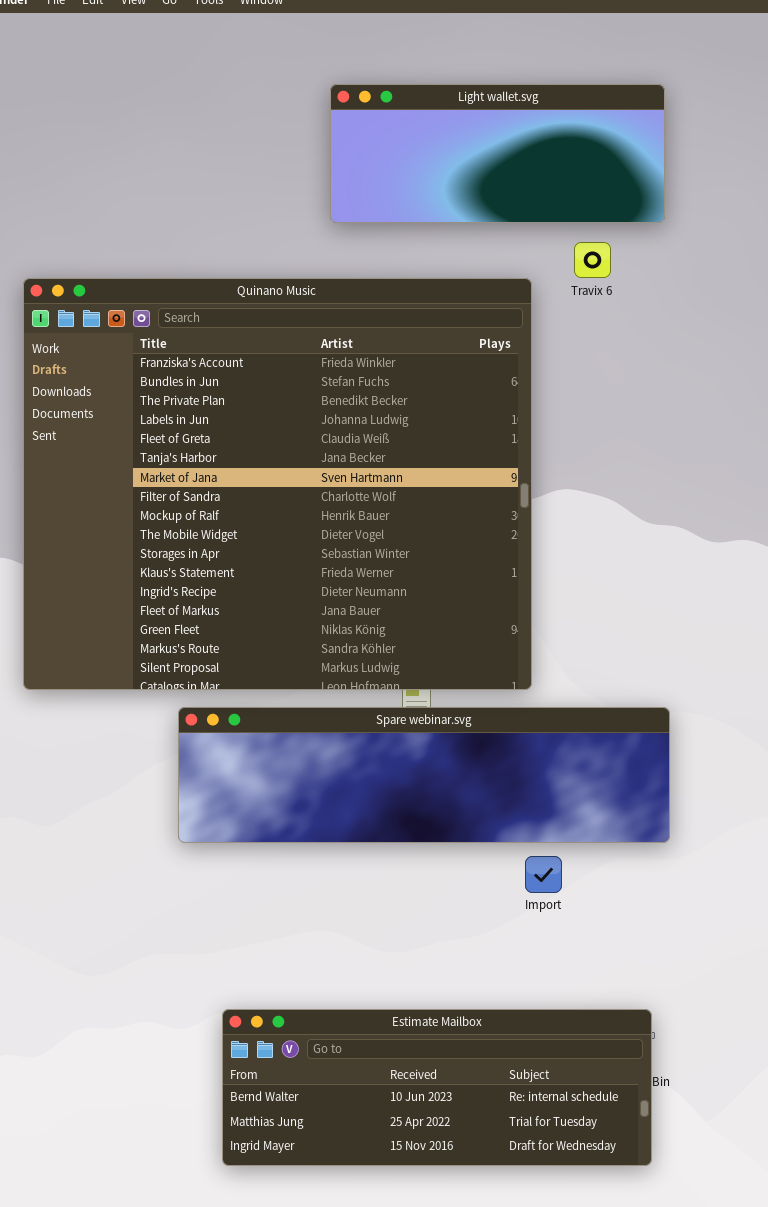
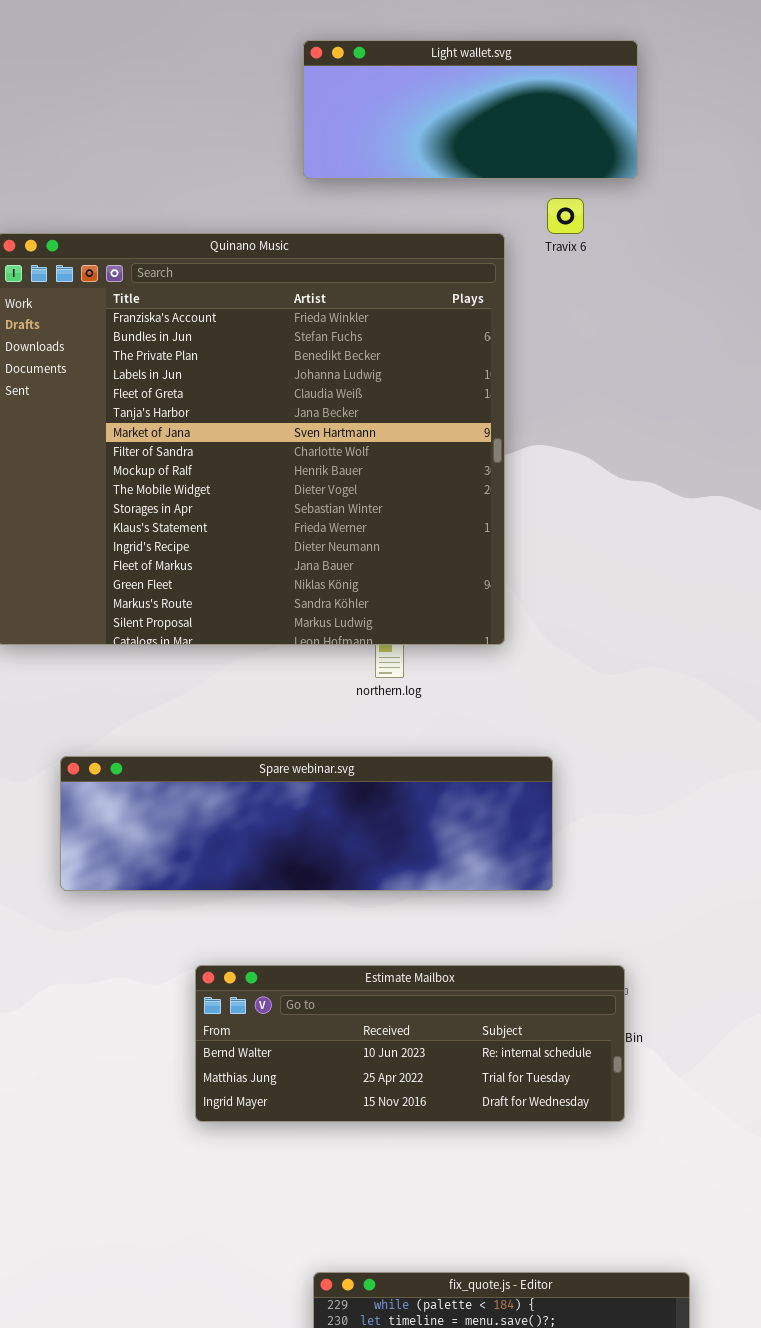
Spare webinar.svg: [178,707,670,843] -> [60,756,553,891], moved

